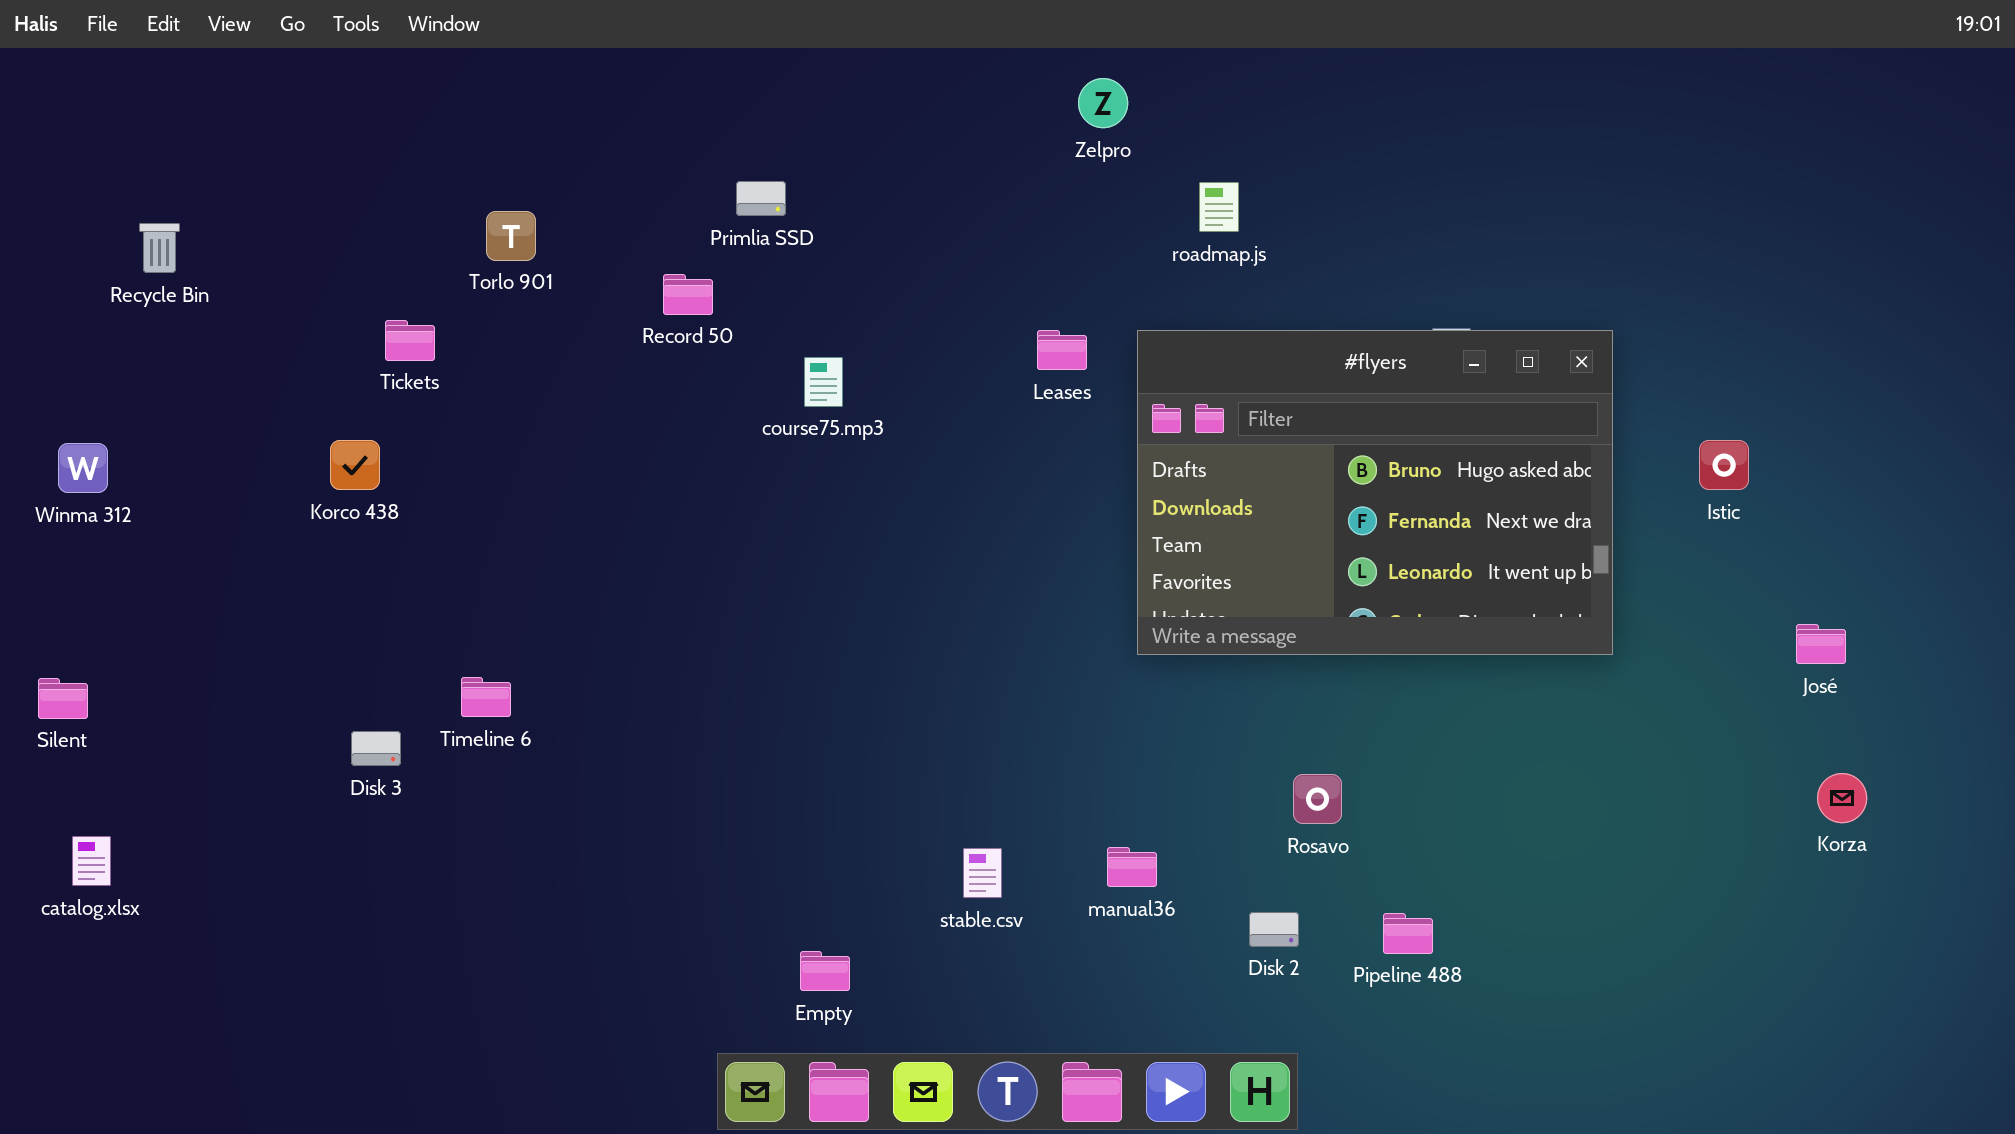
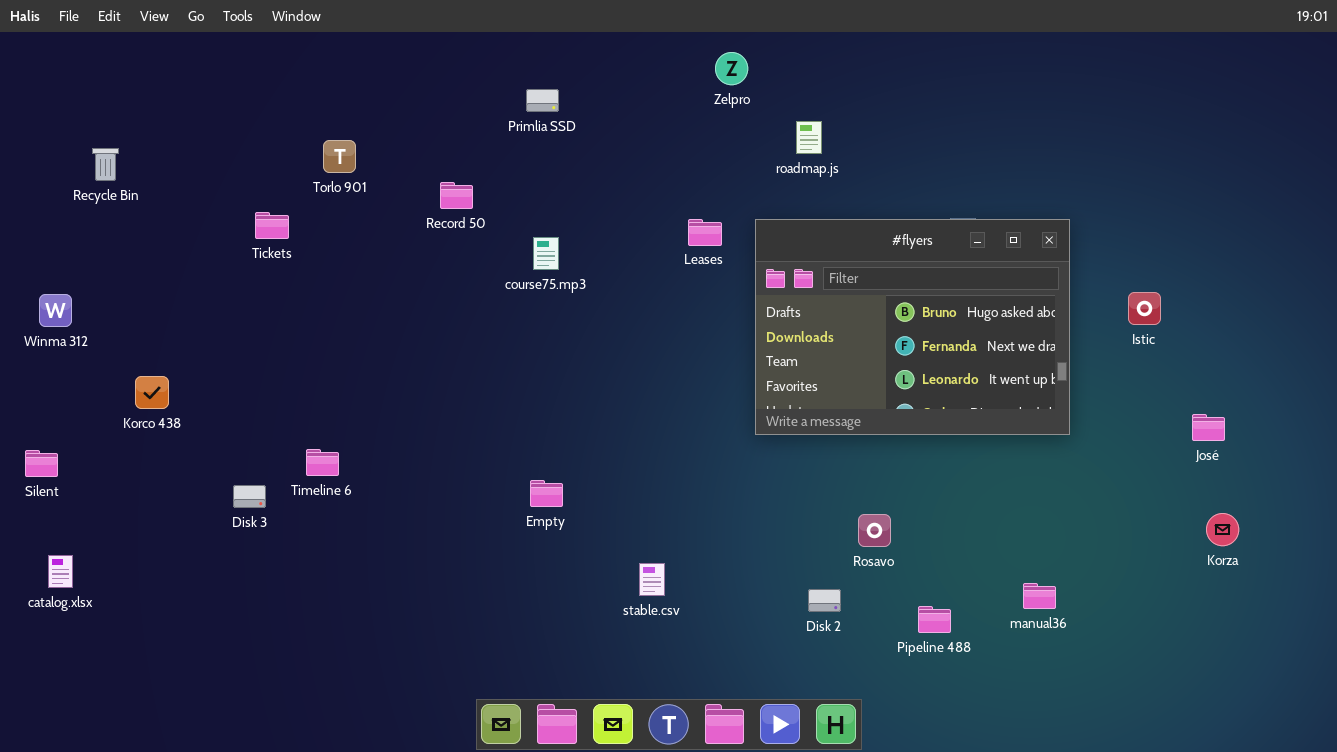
Primlia SSD: [736,181,786,216] -> [526,89,559,112], moved
Korco 438: [330,440,380,490] -> [135,376,169,409], moved
manual36: [1107,847,1157,887] -> [1023,583,1056,609], moved
Disk 2: [1249,912,1299,947] -> [808,589,841,612], moved
Empty: [800,951,850,991] -> [530,480,563,507], moved

